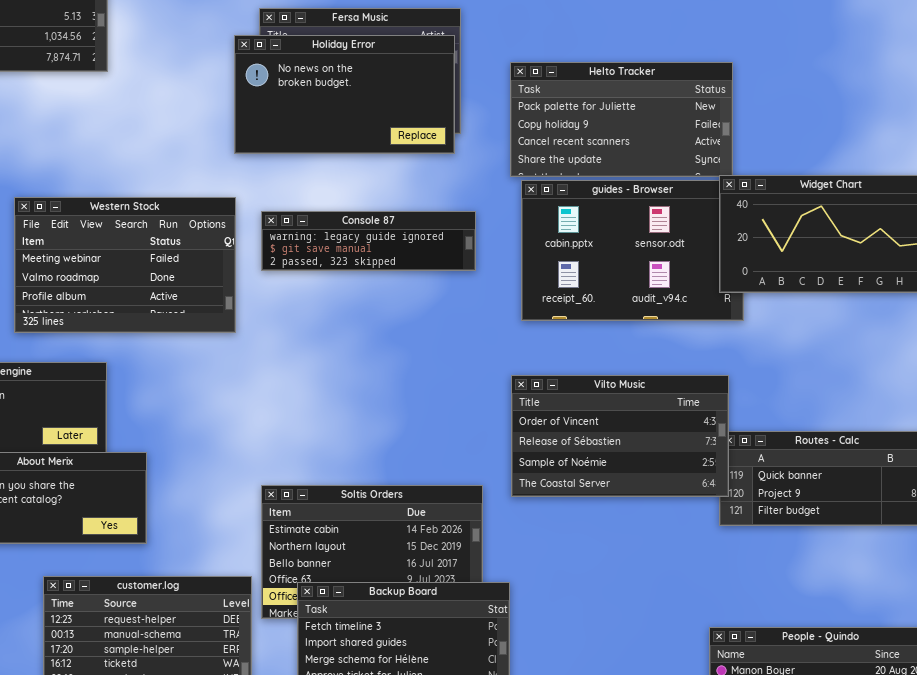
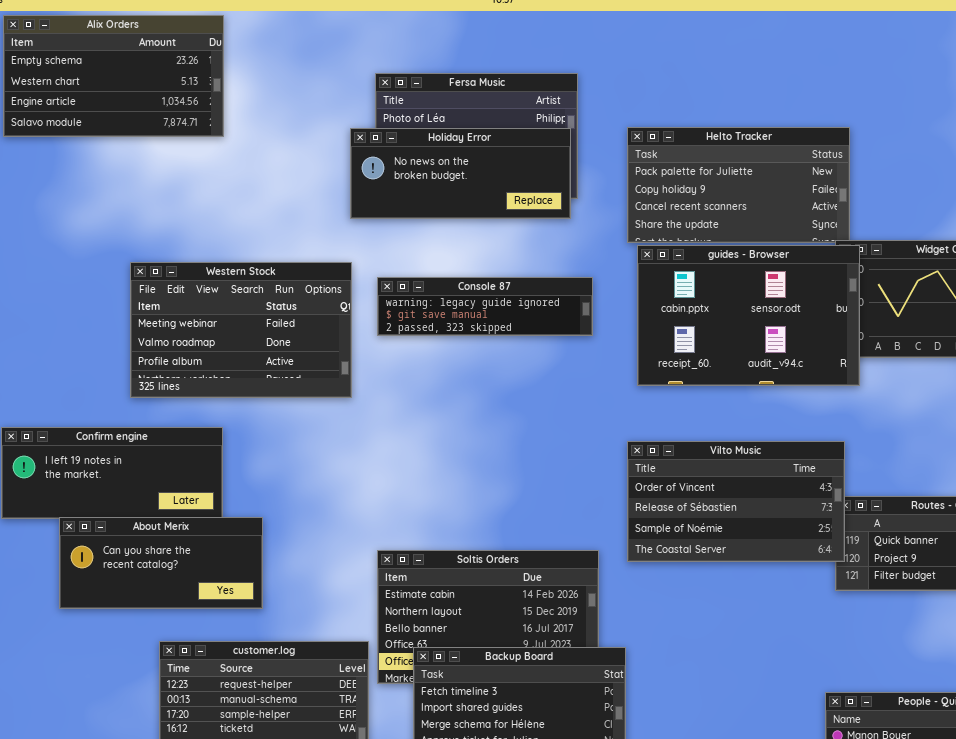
Holiday Error: [234,35,455,154] -> [350,128,571,219], resized
guides - Browser: [521,180,744,321] -> [637,245,860,386], raised

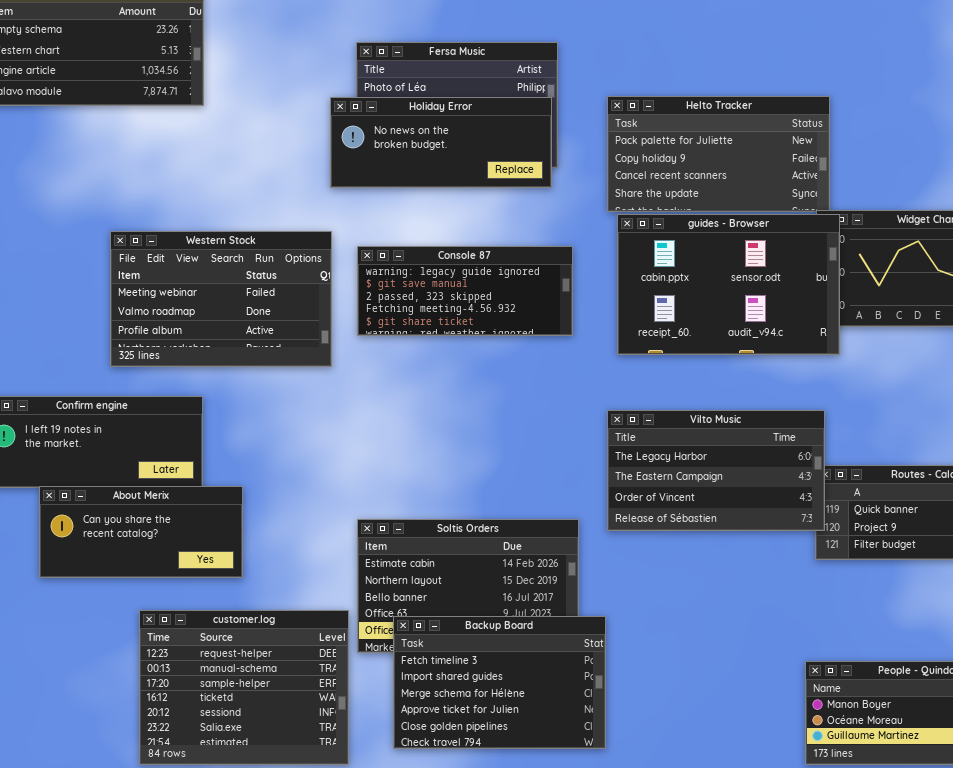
Console 87: [377,277,593,336] -> [357,246,573,336], resized
Vilto Music: [627,441,845,562] -> [607,410,825,531], scrolled up 2 rows

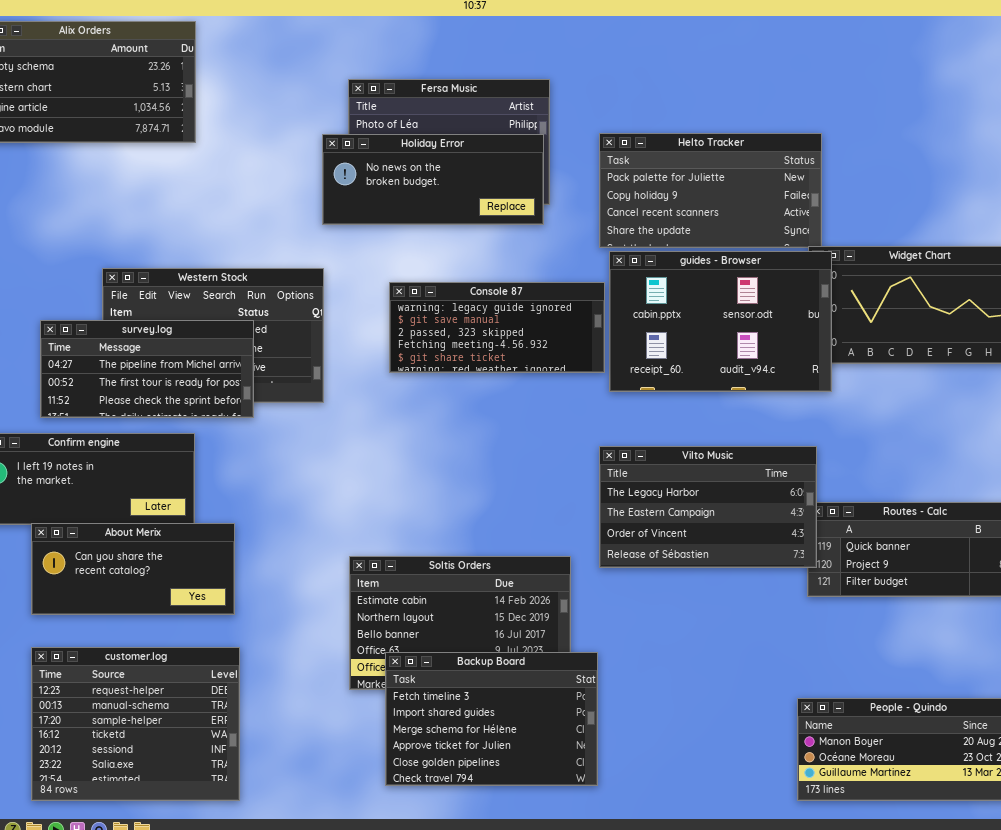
Console 87: [357,246,573,336] -> [389,282,605,373], moved
survey.log: none -> [40,320,254,418], opened
customer.log: [139,610,349,765] -> [31,647,240,801], moved

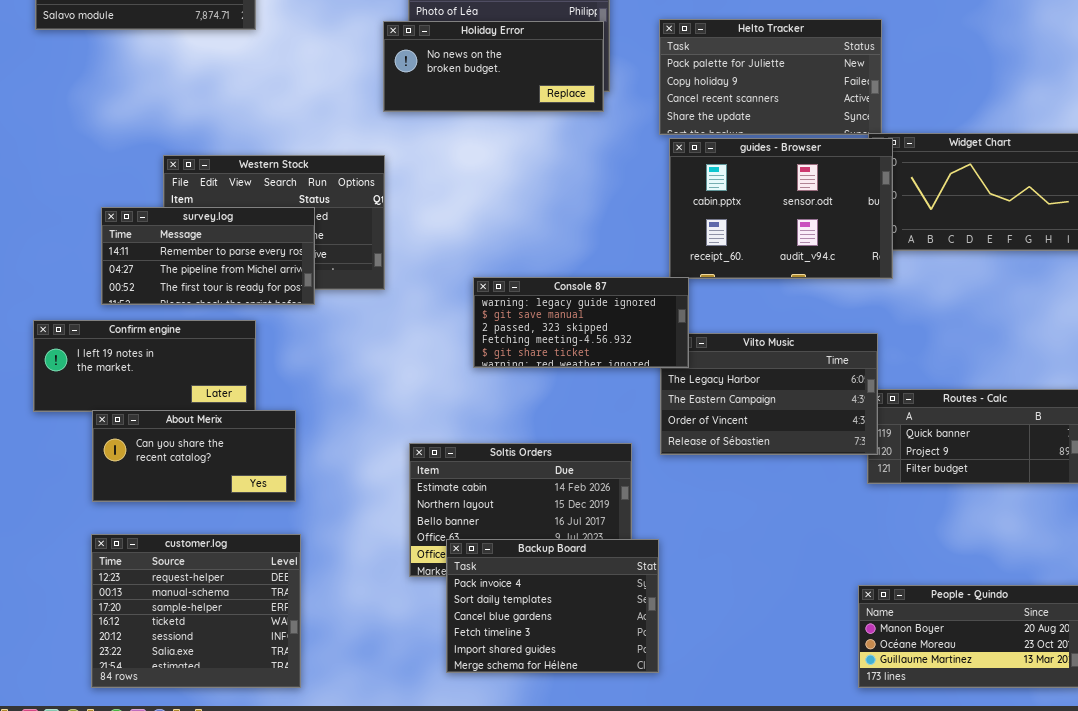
Console 87: [389,282,605,373] -> [473,277,689,368], moved
survey.log: [40,320,254,418] -> [101,207,315,305], scrolled up 1 row
Backup Board: [385,652,598,786] -> [446,539,659,673], scrolled up 3 rows

